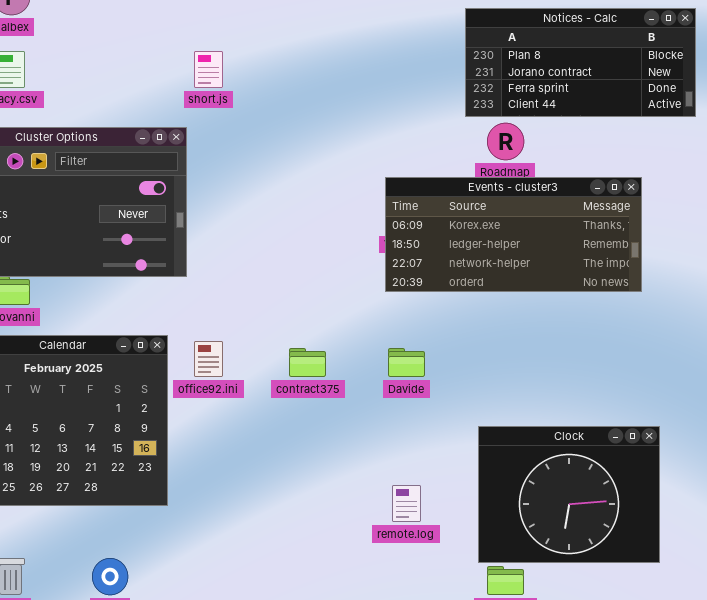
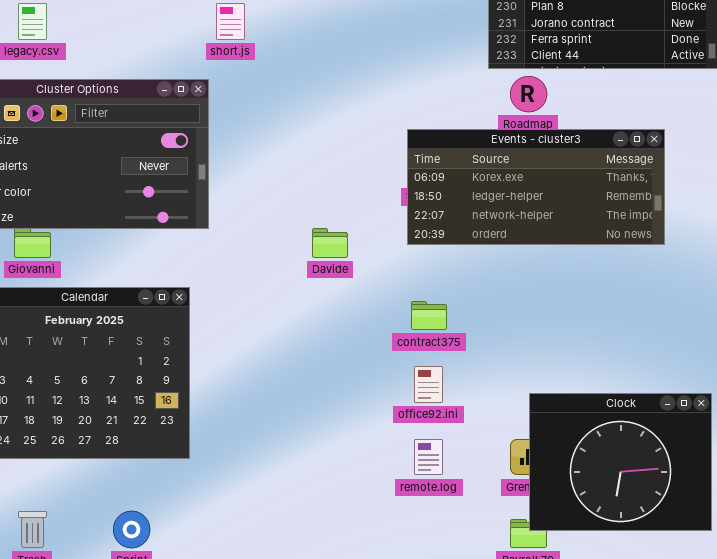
office92.ini: [194,341,223,377] -> [414,366,443,403], moved
contract375: [289,348,326,377] -> [411,301,447,330], moved
Davide: [388,348,425,377] -> [312,228,348,258], moved
Clock: [478,426,660,563] -> [529,393,712,531], moved

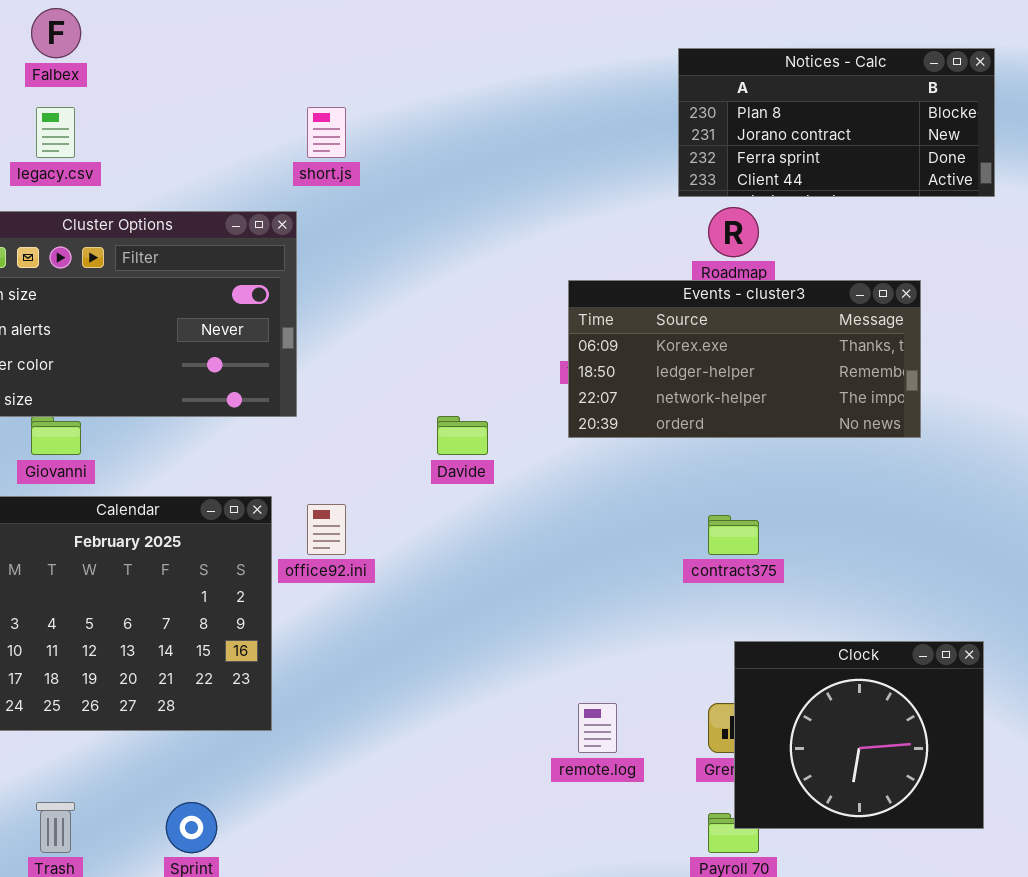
contract375: [411,301,447,330] -> [708,515,759,555], moved
office92.ini: [414,366,443,403] -> [307,504,346,555], moved

